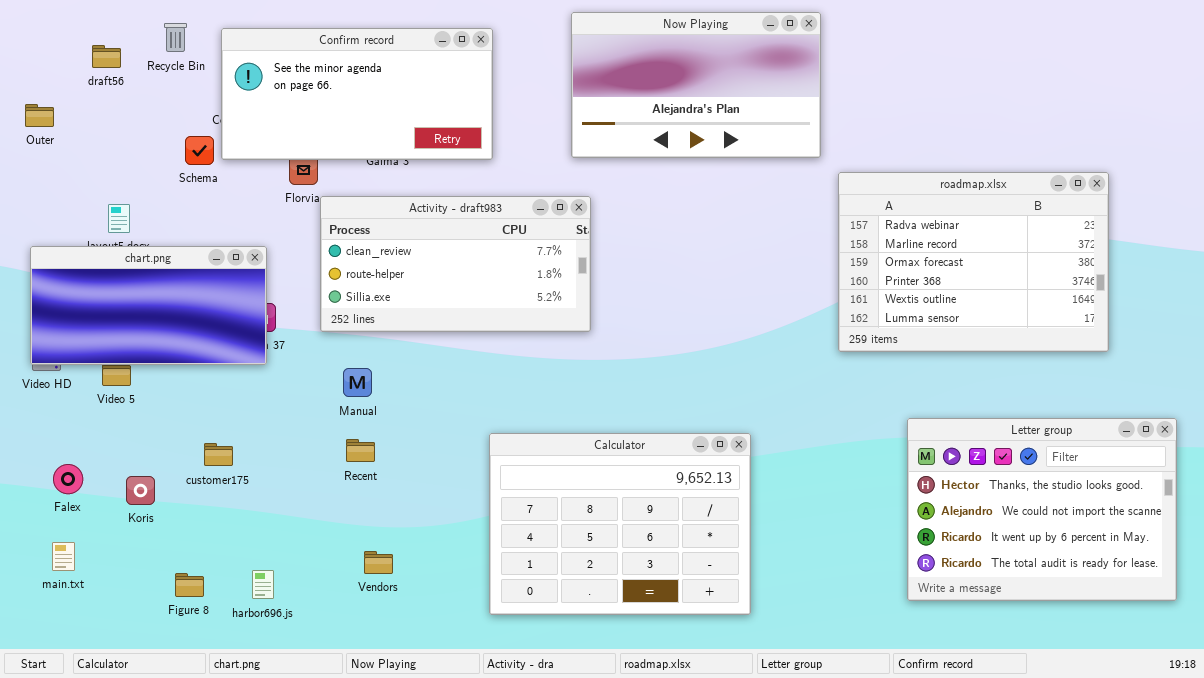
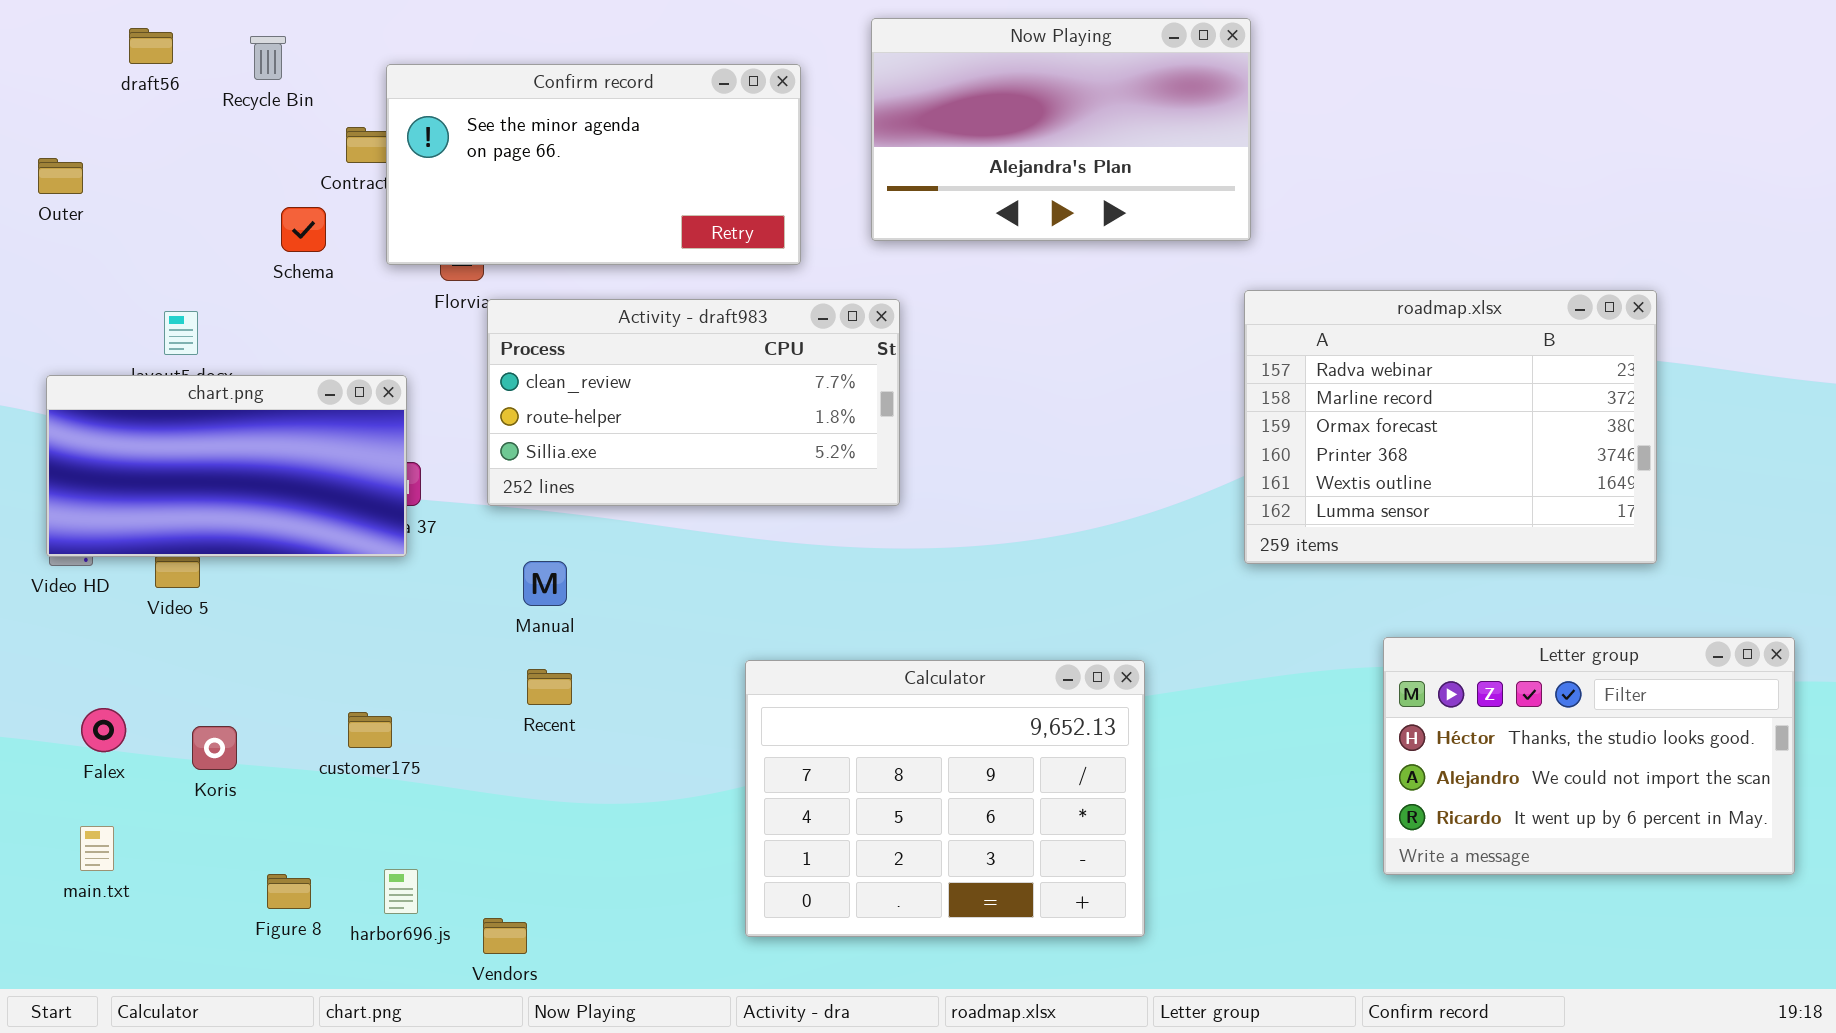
Confirm record: [221,28,493,160] -> [386,64,801,265], moved
draft56: [92,45,121,68] -> [129,28,173,64], moved
roadmap.xlsx: [838,172,1109,352] -> [1244,290,1657,564], moved
Letter group: [907,418,1177,601] -> [1383,637,1795,875], resized
customer175: [204,443,233,466] -> [348,712,392,748], moved
Vendors: [364,551,393,574] -> [483,918,527,954], moved

